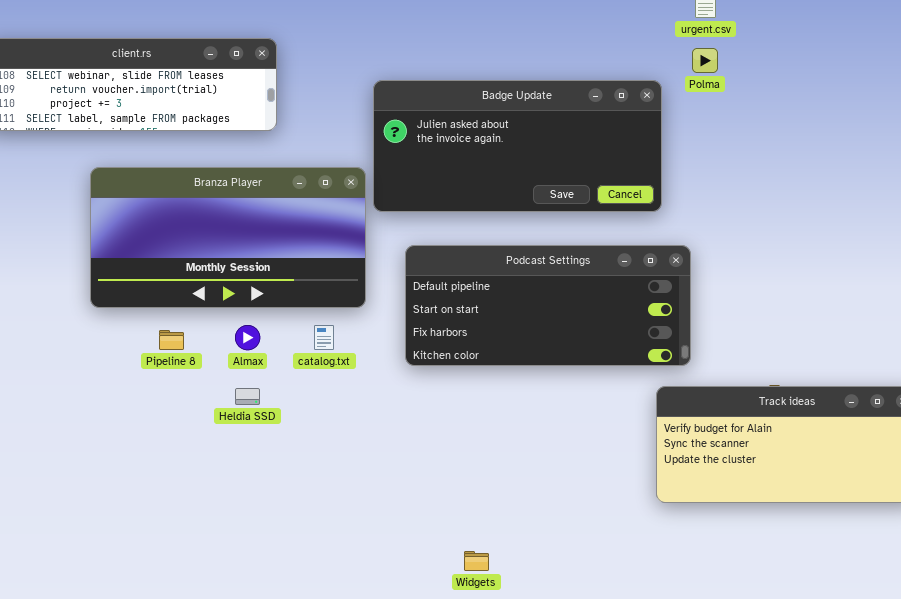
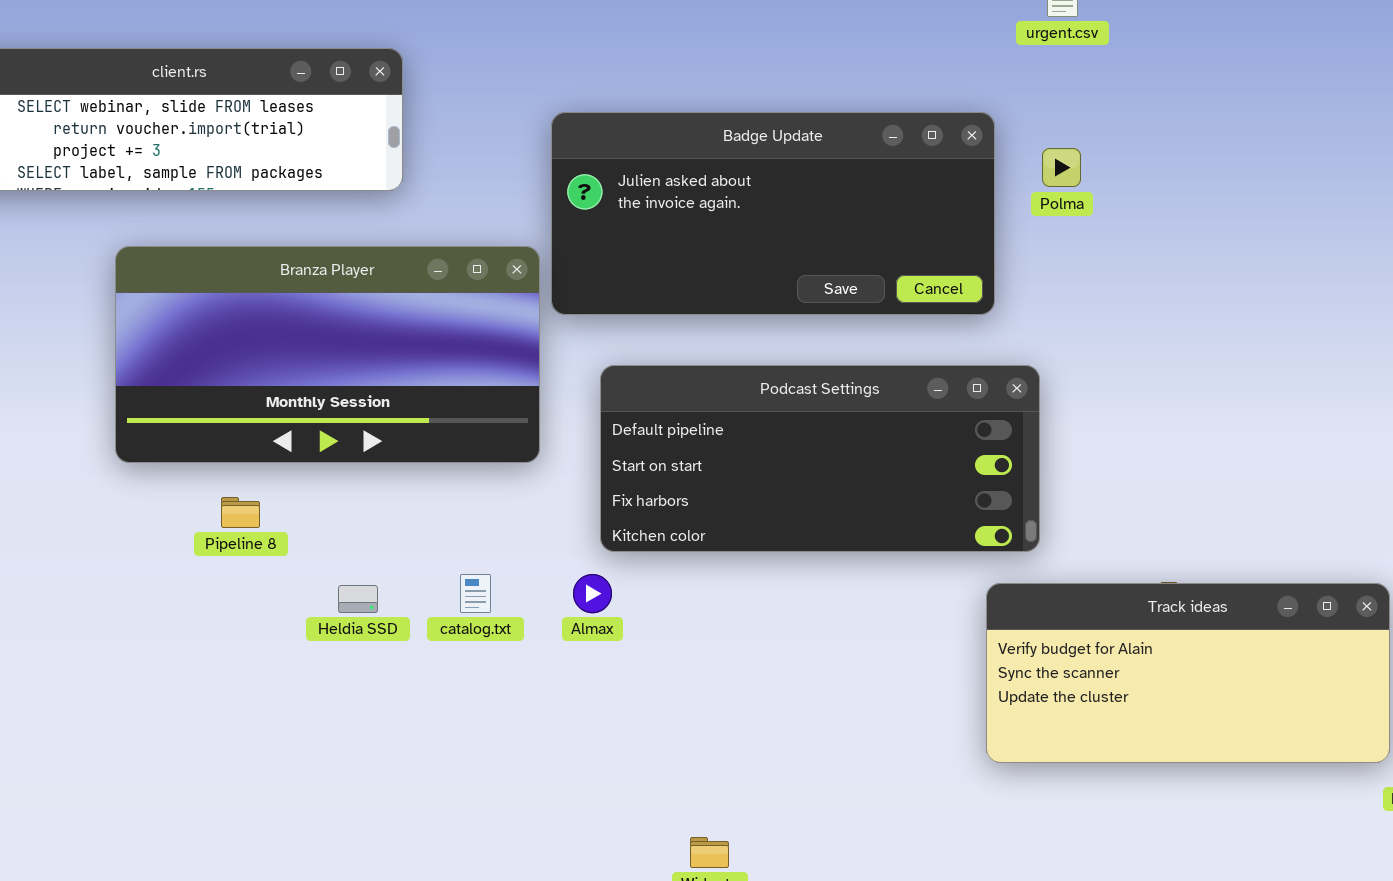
Polma: [692,48,718,73] -> [1042,148,1081,187], moved
Almax: [235,325,260,350] -> [573,574,612,613], moved
catalog.txt: [314,325,334,350] -> [460,574,491,613], moved

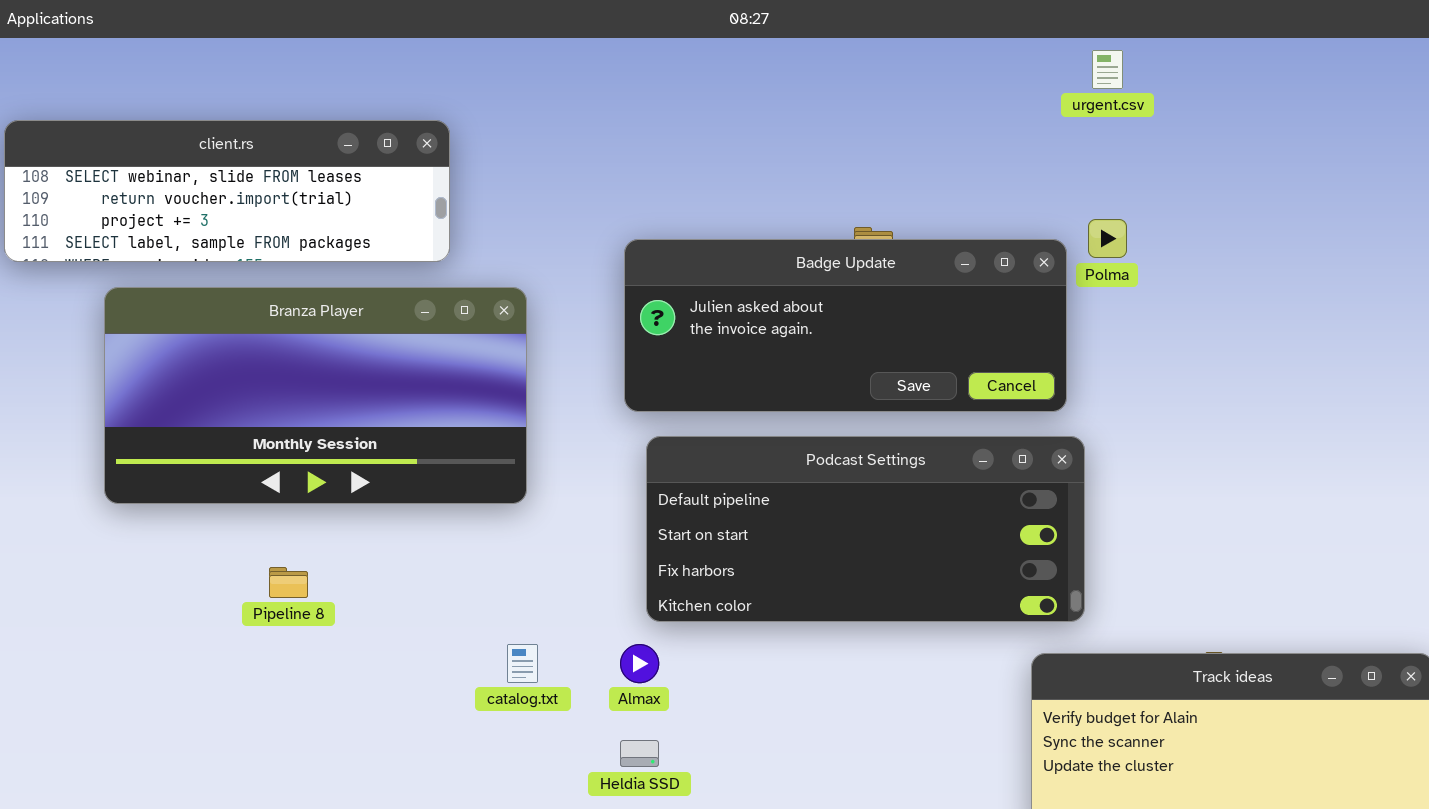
Badge Update: [551,112,995,315] -> [624,239,1067,412], moved, resized
Branza Player: [115,246,540,463] -> [104,287,527,504], moved
Heldia SSD: [338,585,378,613] -> [620,740,659,767], moved

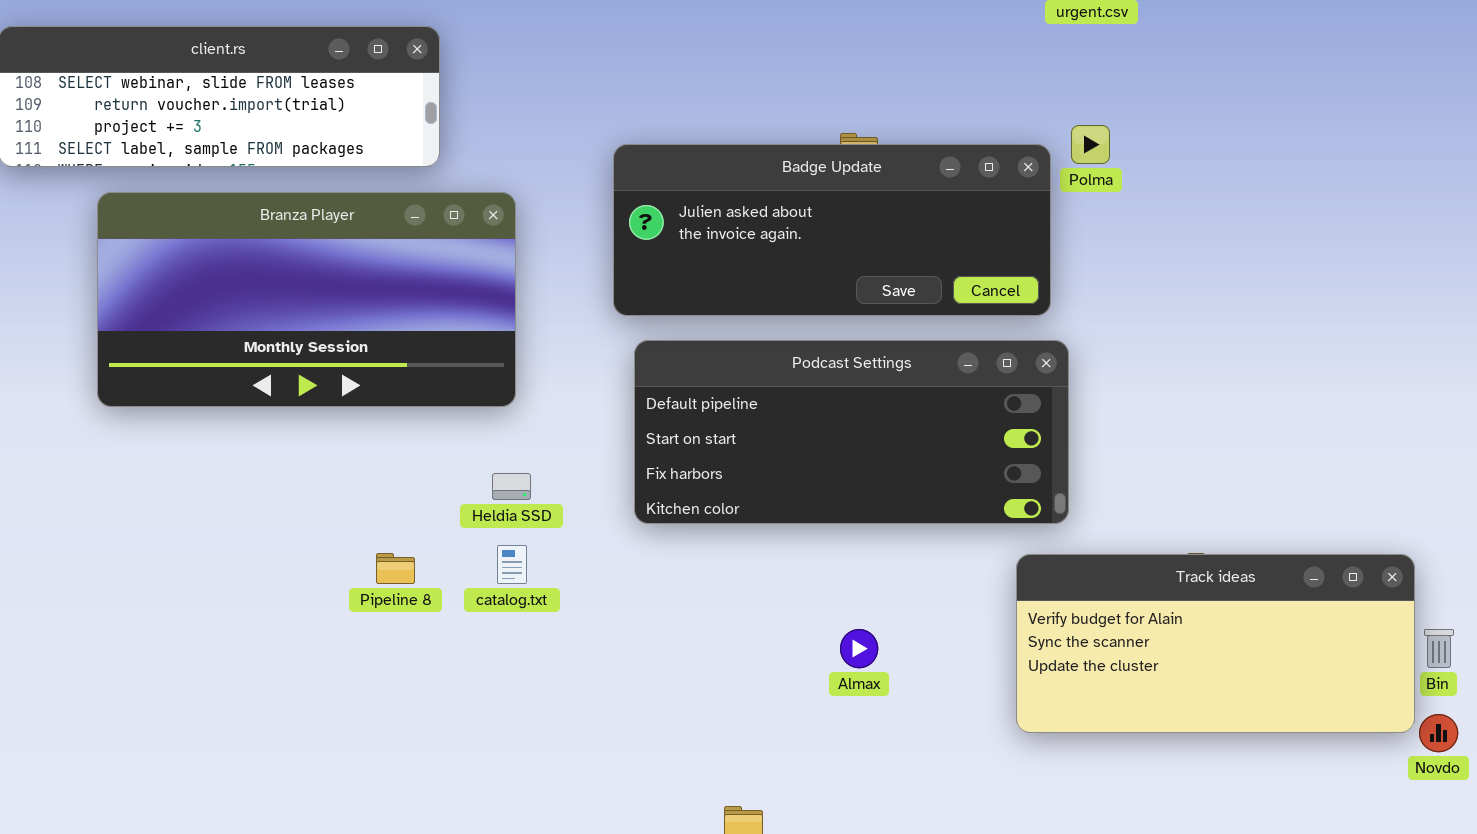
Pipeline 8: [269,567,308,598] -> [376,553,415,584], moved
Almax: [620,644,659,683] -> [840,629,878,668], moved
Heldia SSD: [620,740,659,767] -> [492,473,531,500], moved

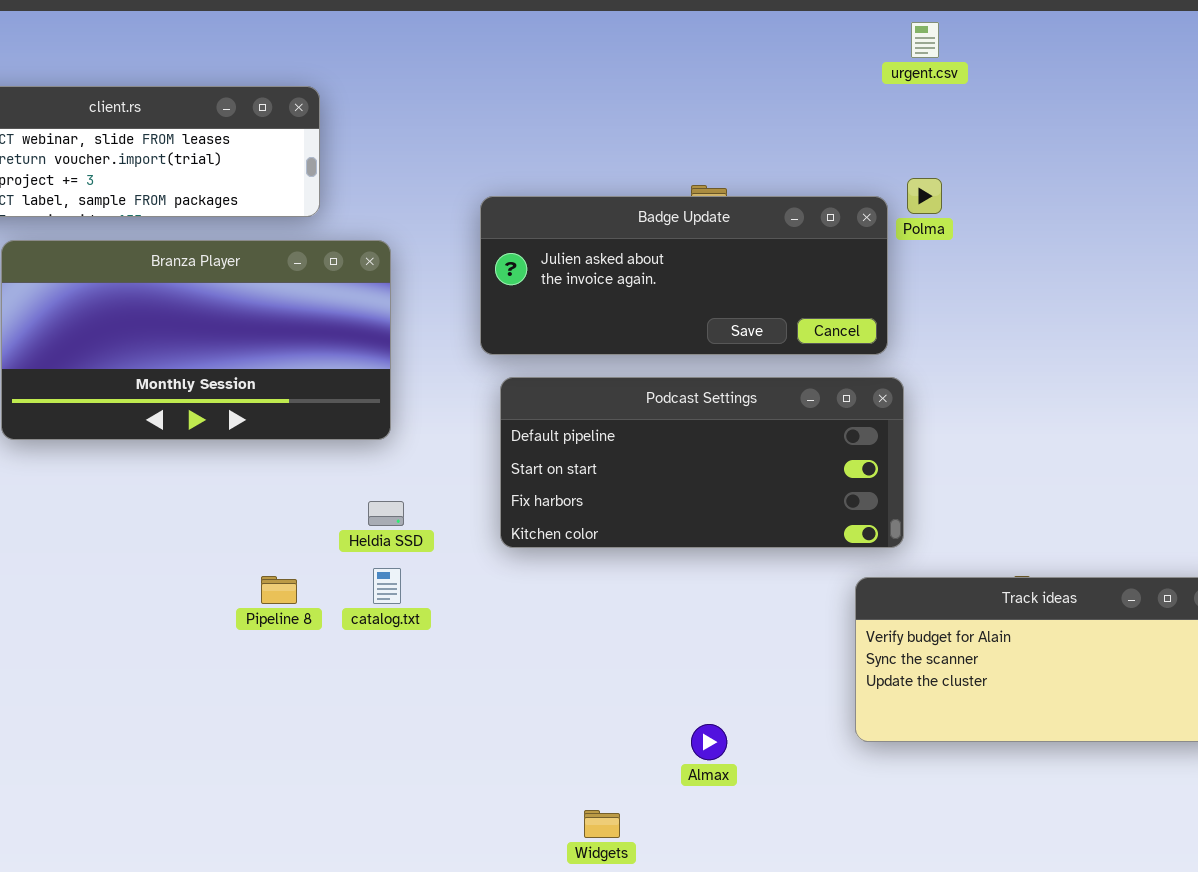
Almax: [840,629,878,668] -> [691,724,727,760], moved

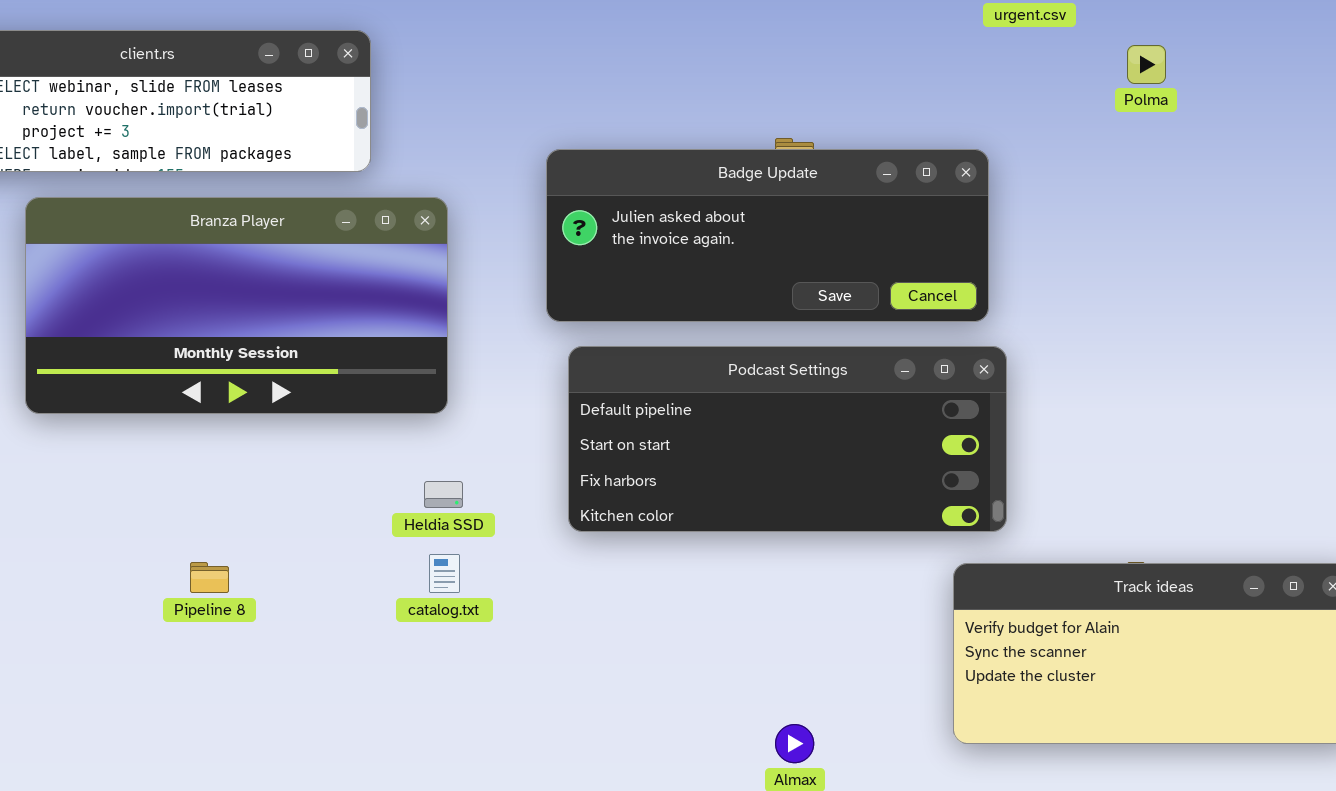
Polma: [907,178,942,214] -> [1127,45,1166,84], moved
Pipeline 8: [261,576,297,604] -> [190,562,229,593], moved

